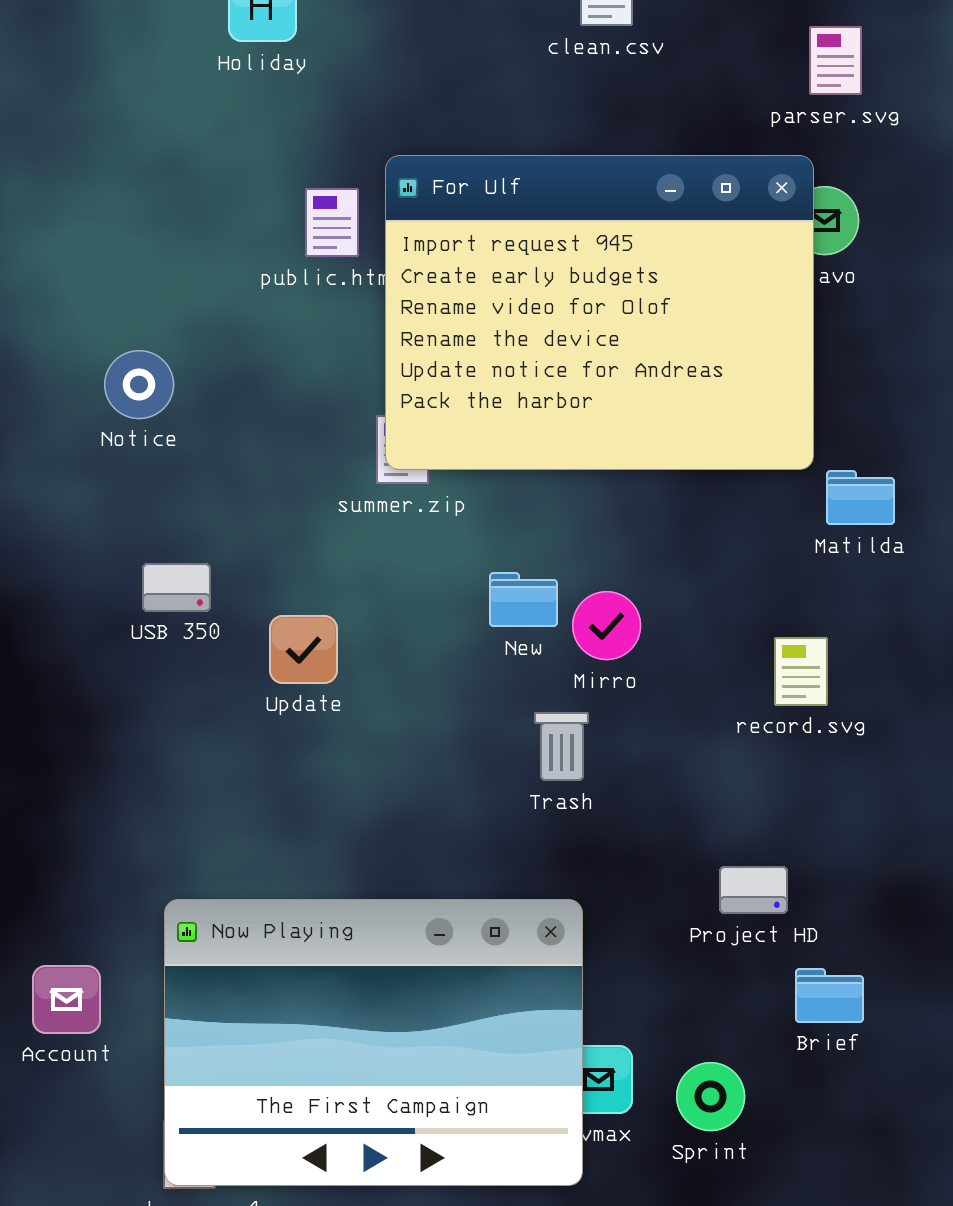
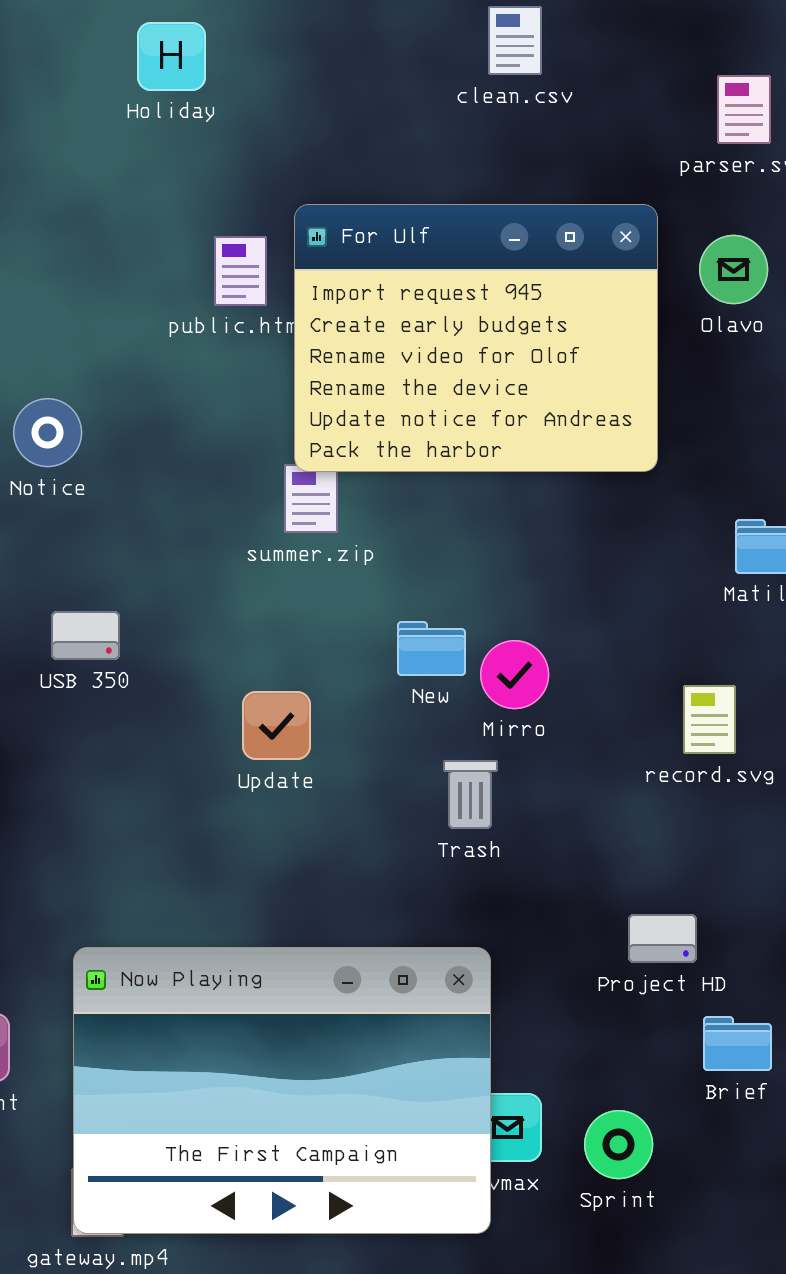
For Ulf: [385,155,814,470] -> [294,204,658,472], resized
Update: [269,615,338,684] -> [242,691,311,760], moved

